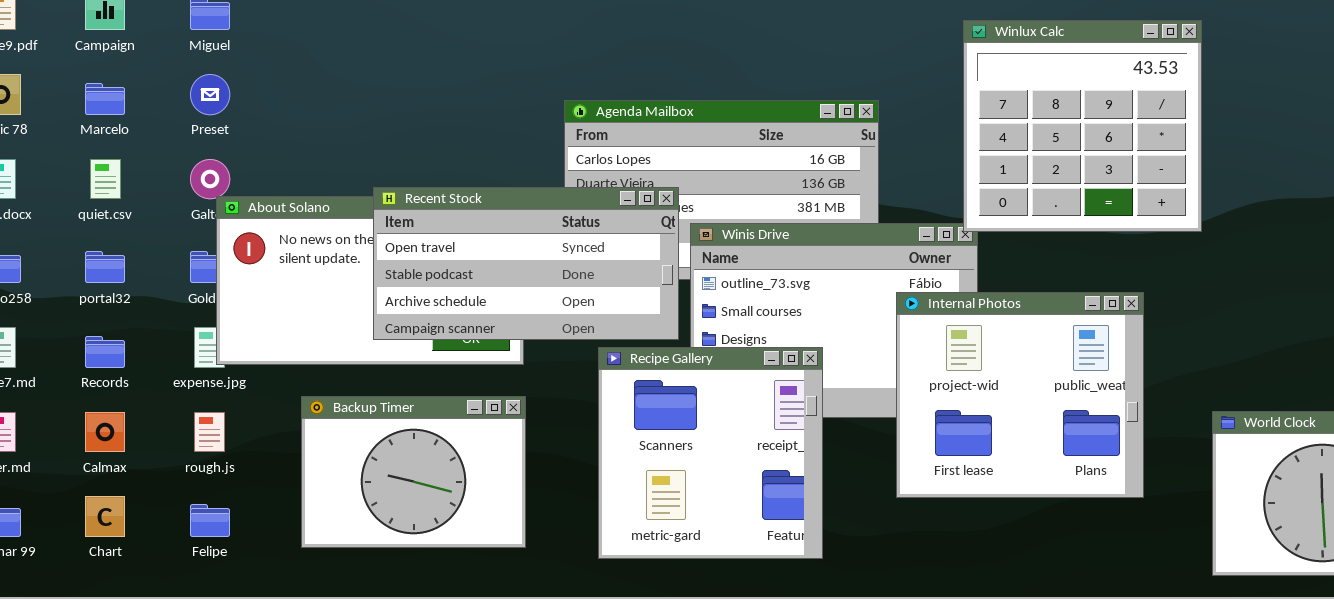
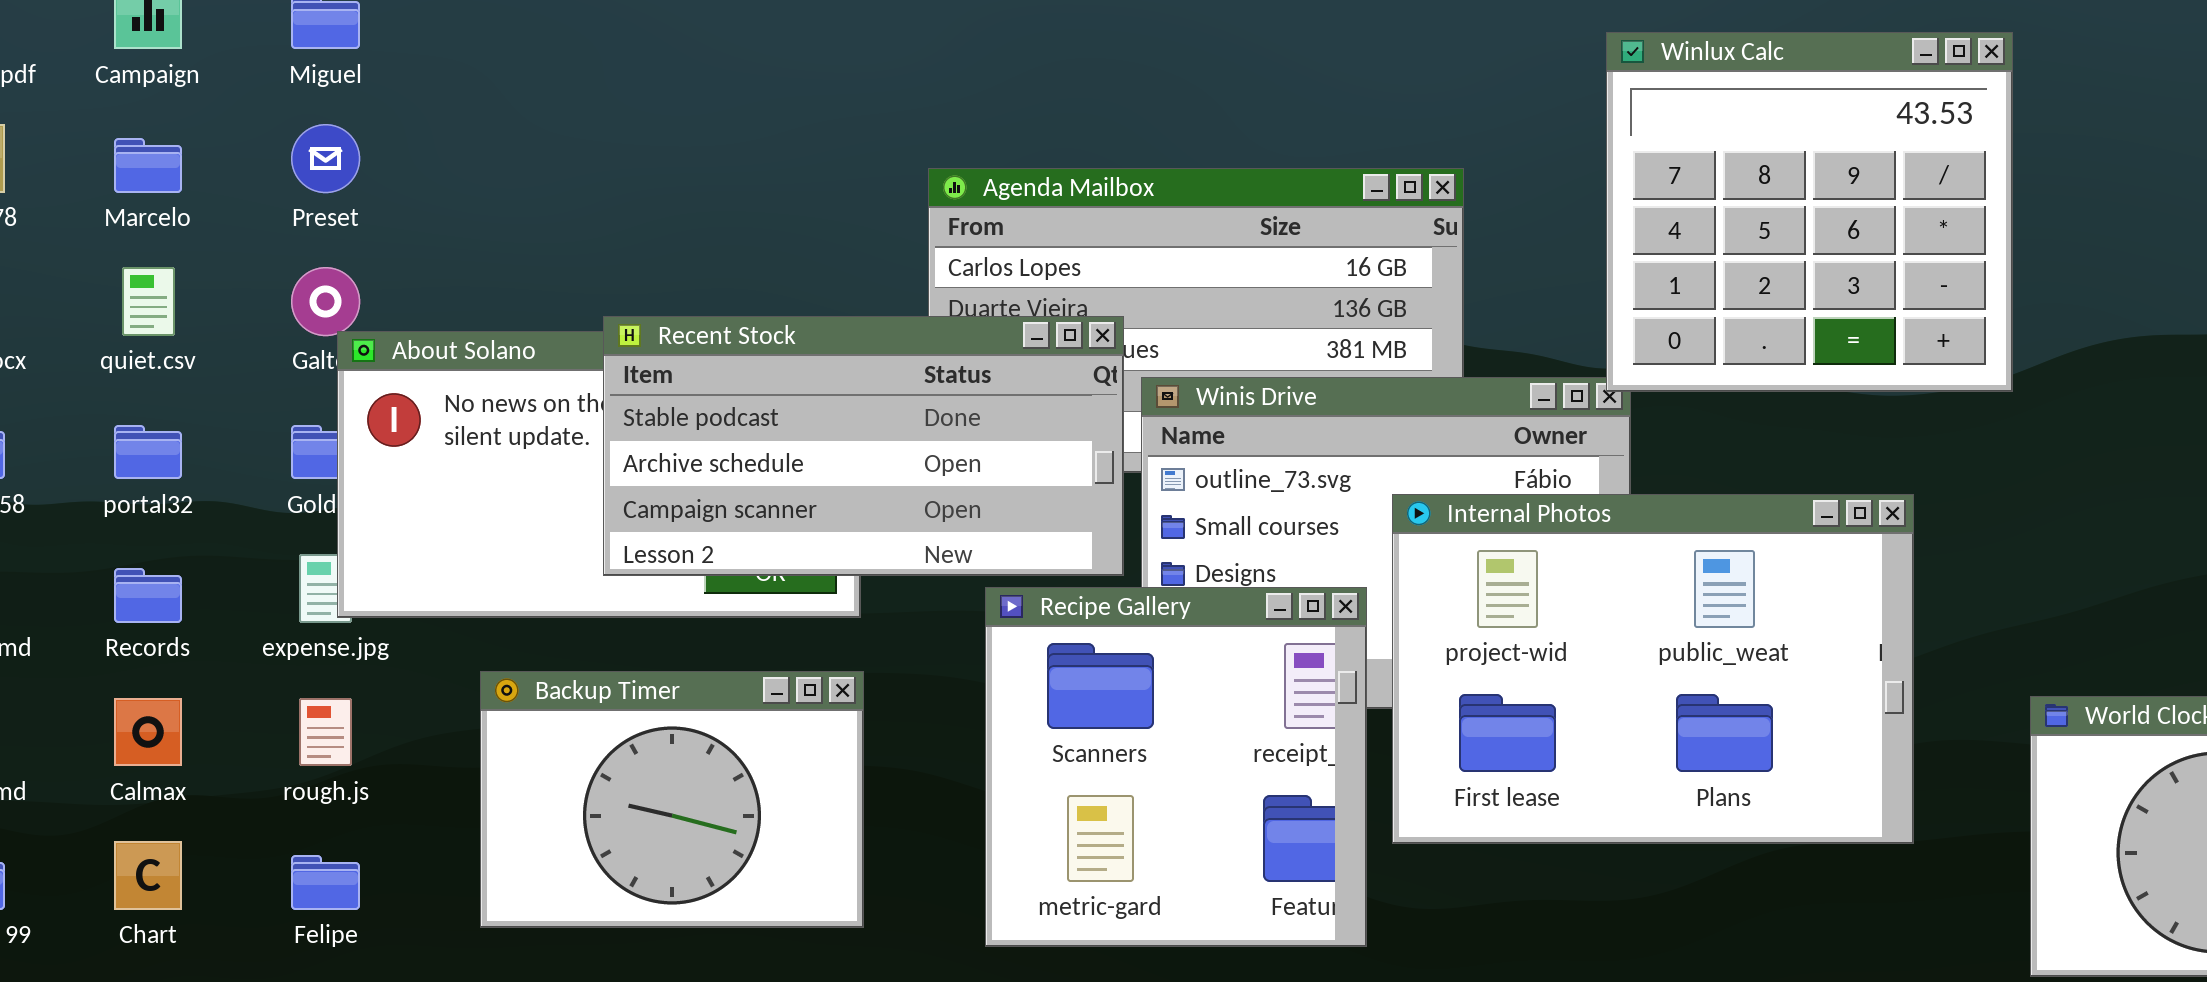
Recent Stock: [373,187,679,340] -> [603,316,1124,576], scrolled down 1 row
Internal Photos: [896,292,1144,498] -> [1392,494,1914,844], resized

